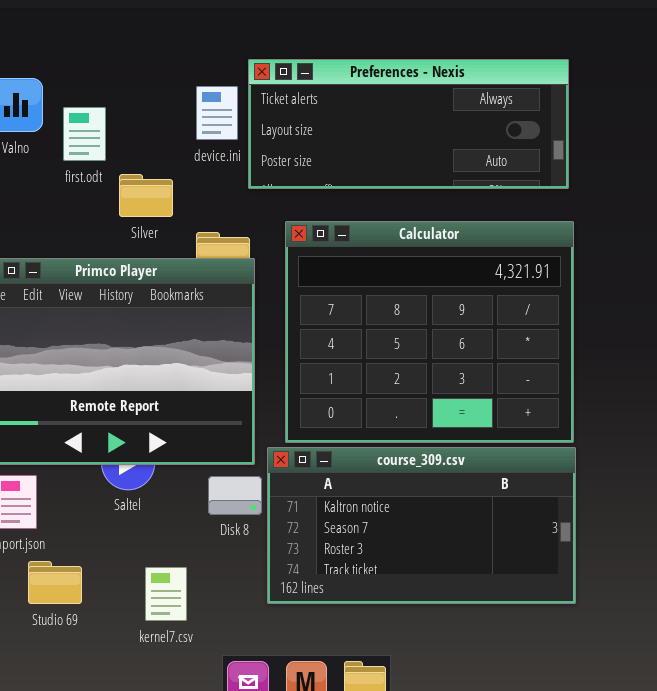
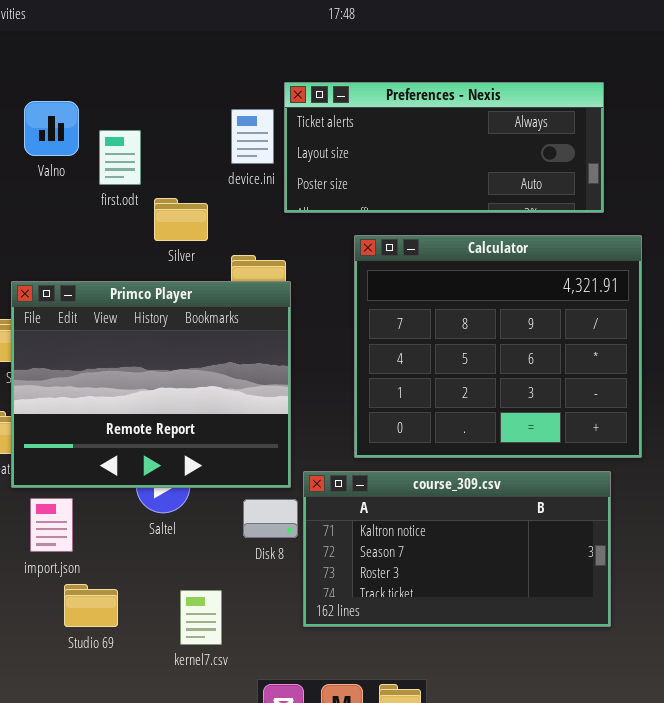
Calculator: [285,221,574,443] -> [354,235,642,458], moved

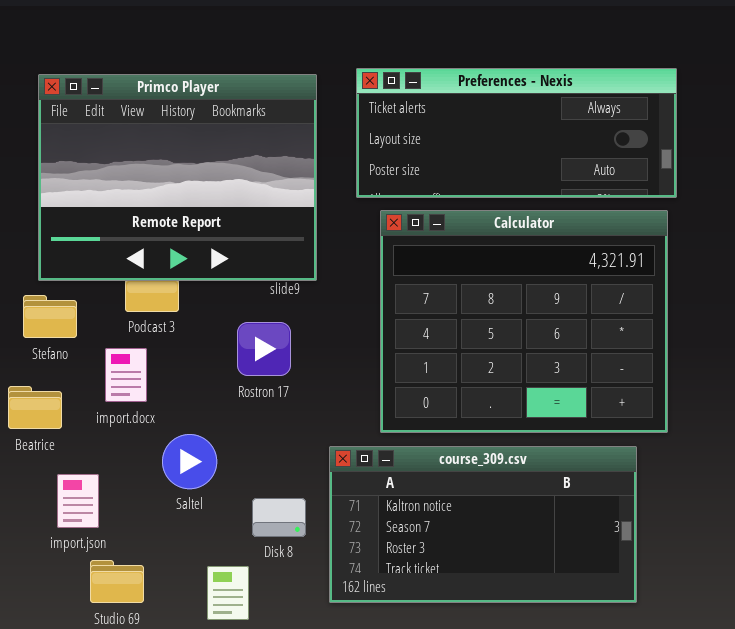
Preferences - Nexis: [284,82,604,213] -> [356,68,677,198], moved
Primco Player: [11,281,291,488] -> [38,74,317,281], moved
Disk 8: [243,499,298,538] -> [252,498,306,537], moved

